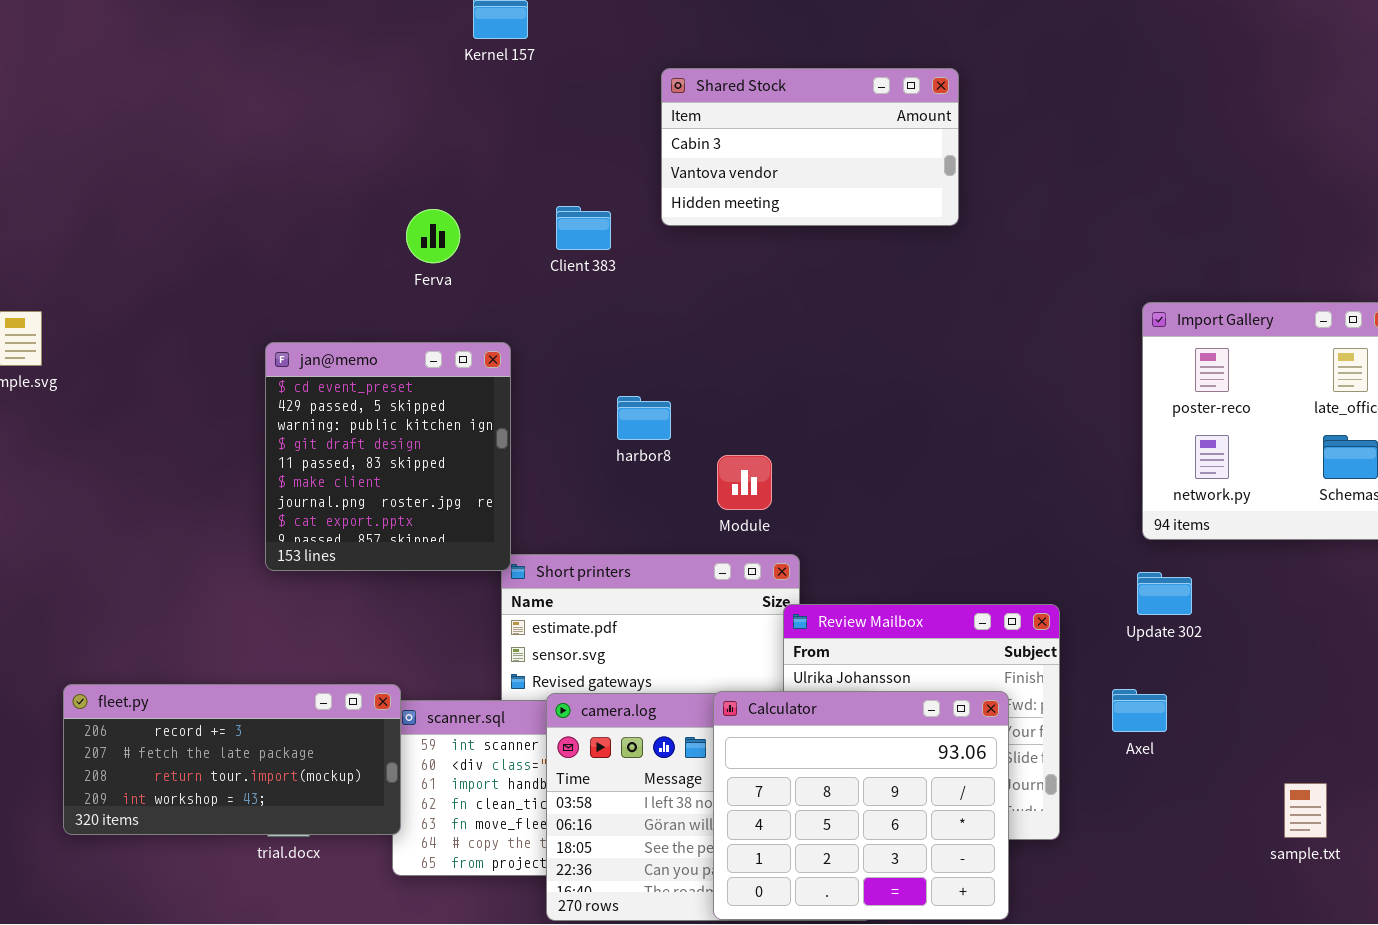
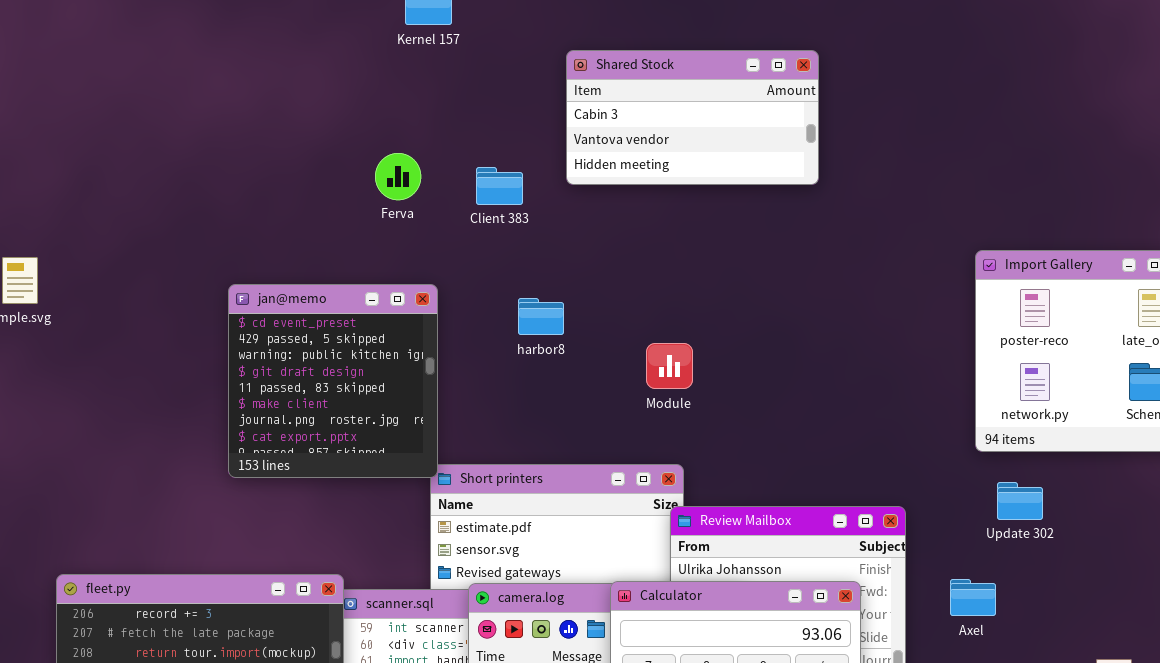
Ferva: [406,209,460,263] -> [375,153,421,200], moved
harbor8: [617,396,671,440] -> [518,298,564,335], moved
Module: [717,455,772,510] -> [646,343,693,389], moved
Update 302: [1137,572,1192,615] -> [997,482,1043,520], moved

